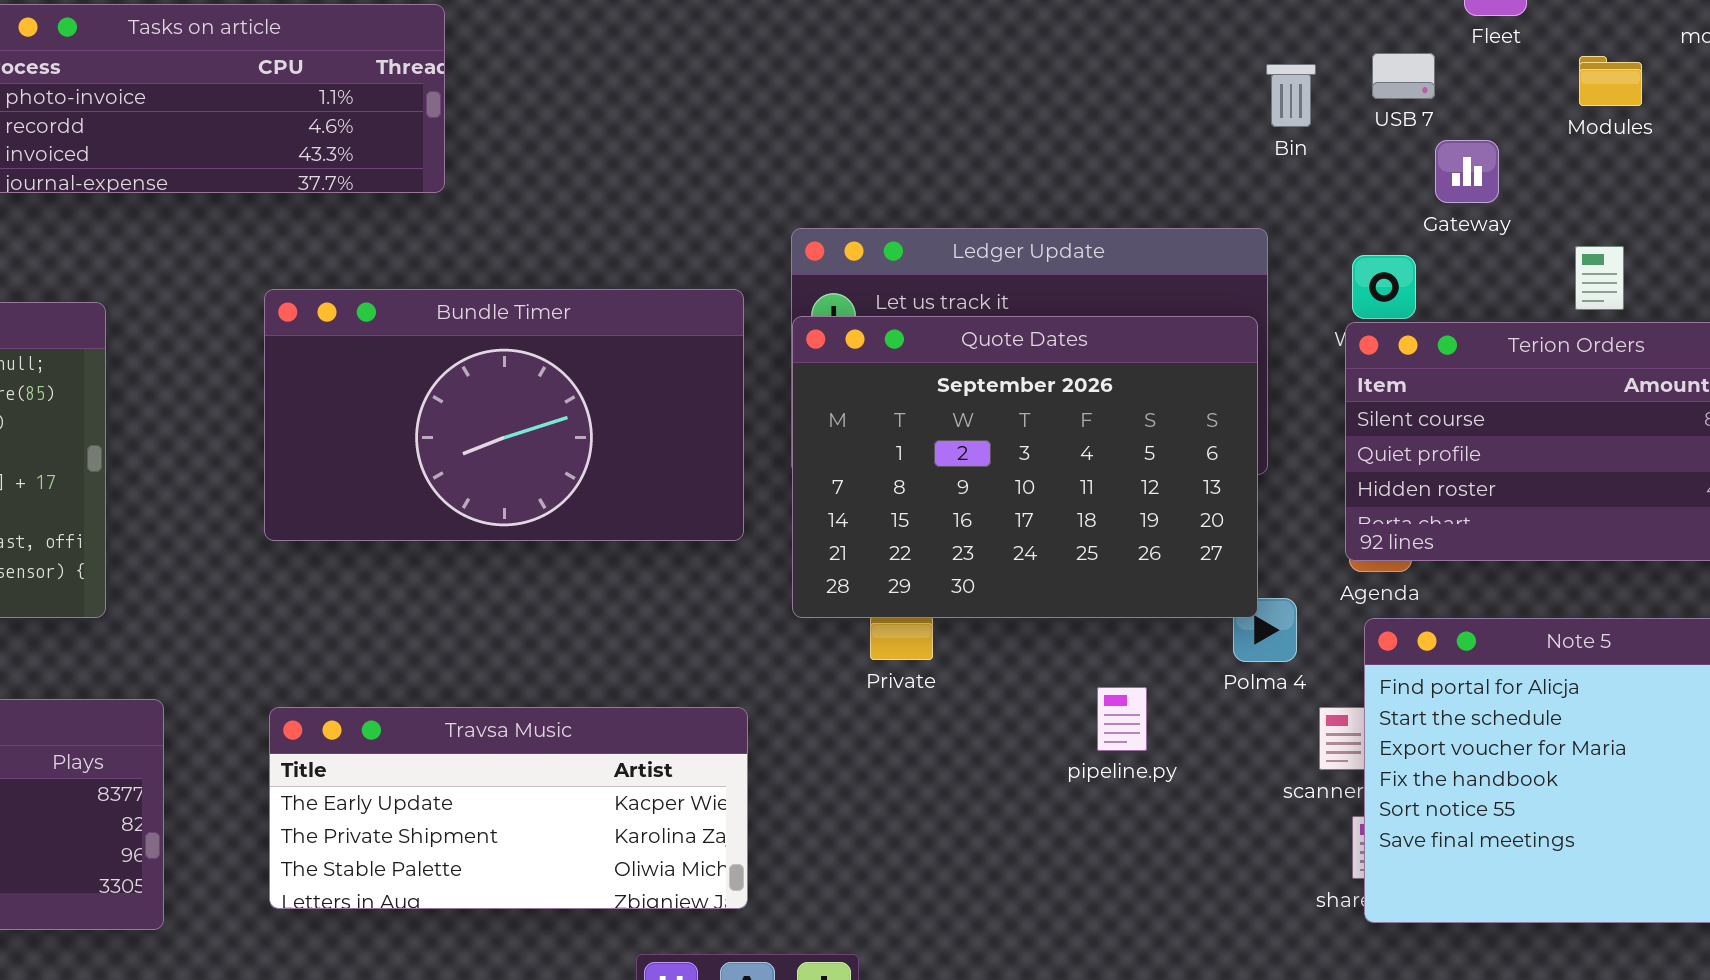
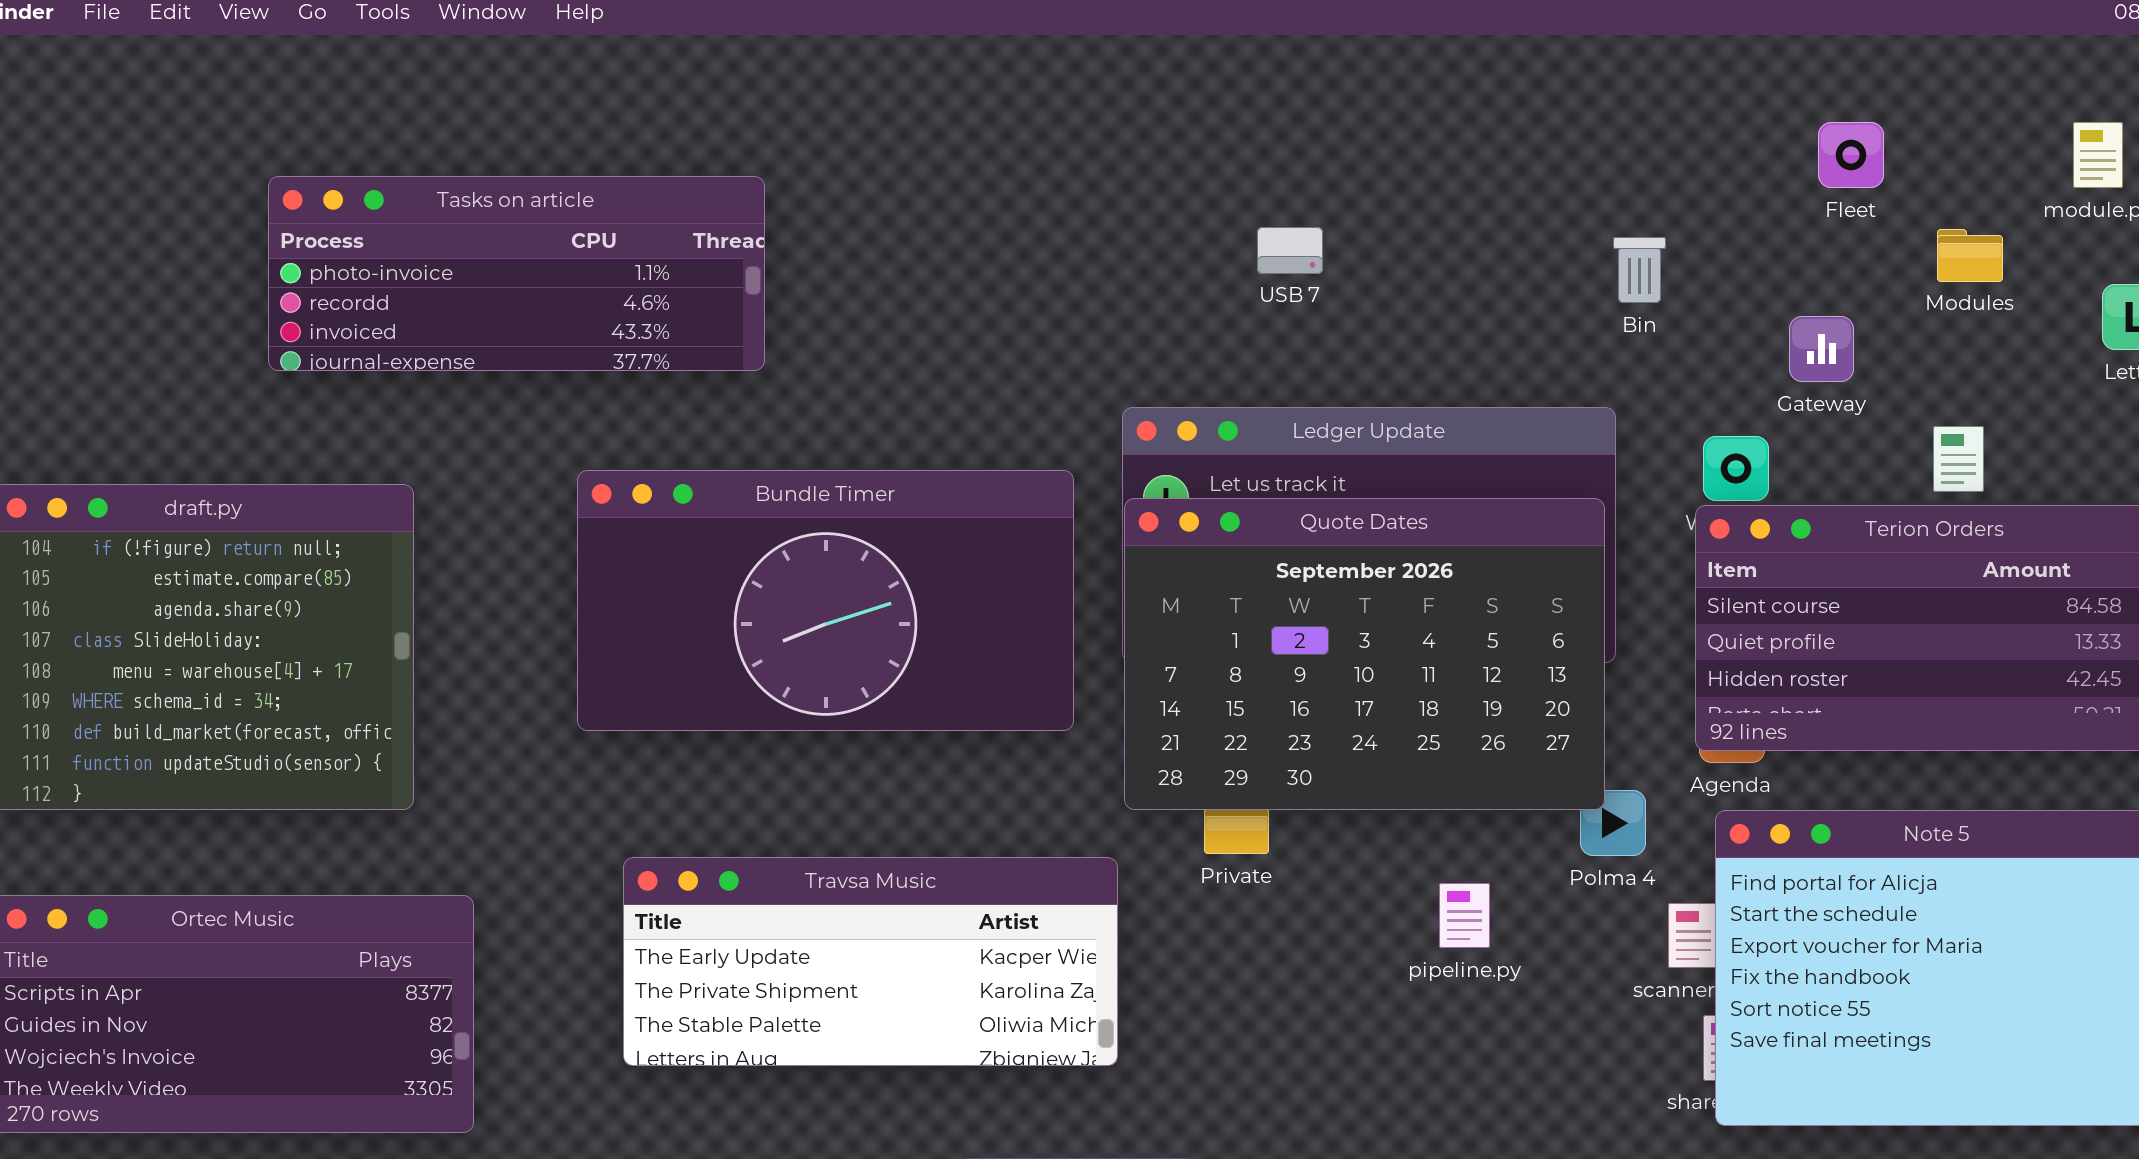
USB 7: [1372,53,1435,99] -> [1257,227,1323,274], moved
Travsa Music: [269,707,748,909] -> [623,857,1118,1066], moved

